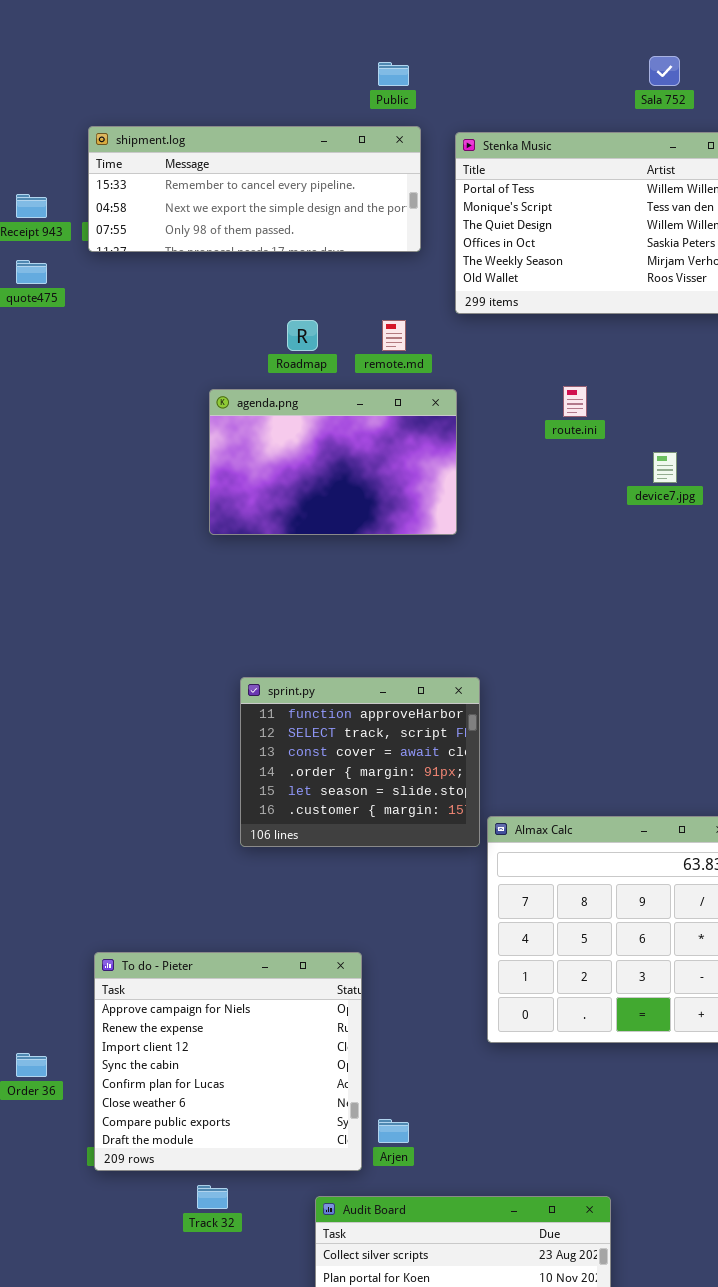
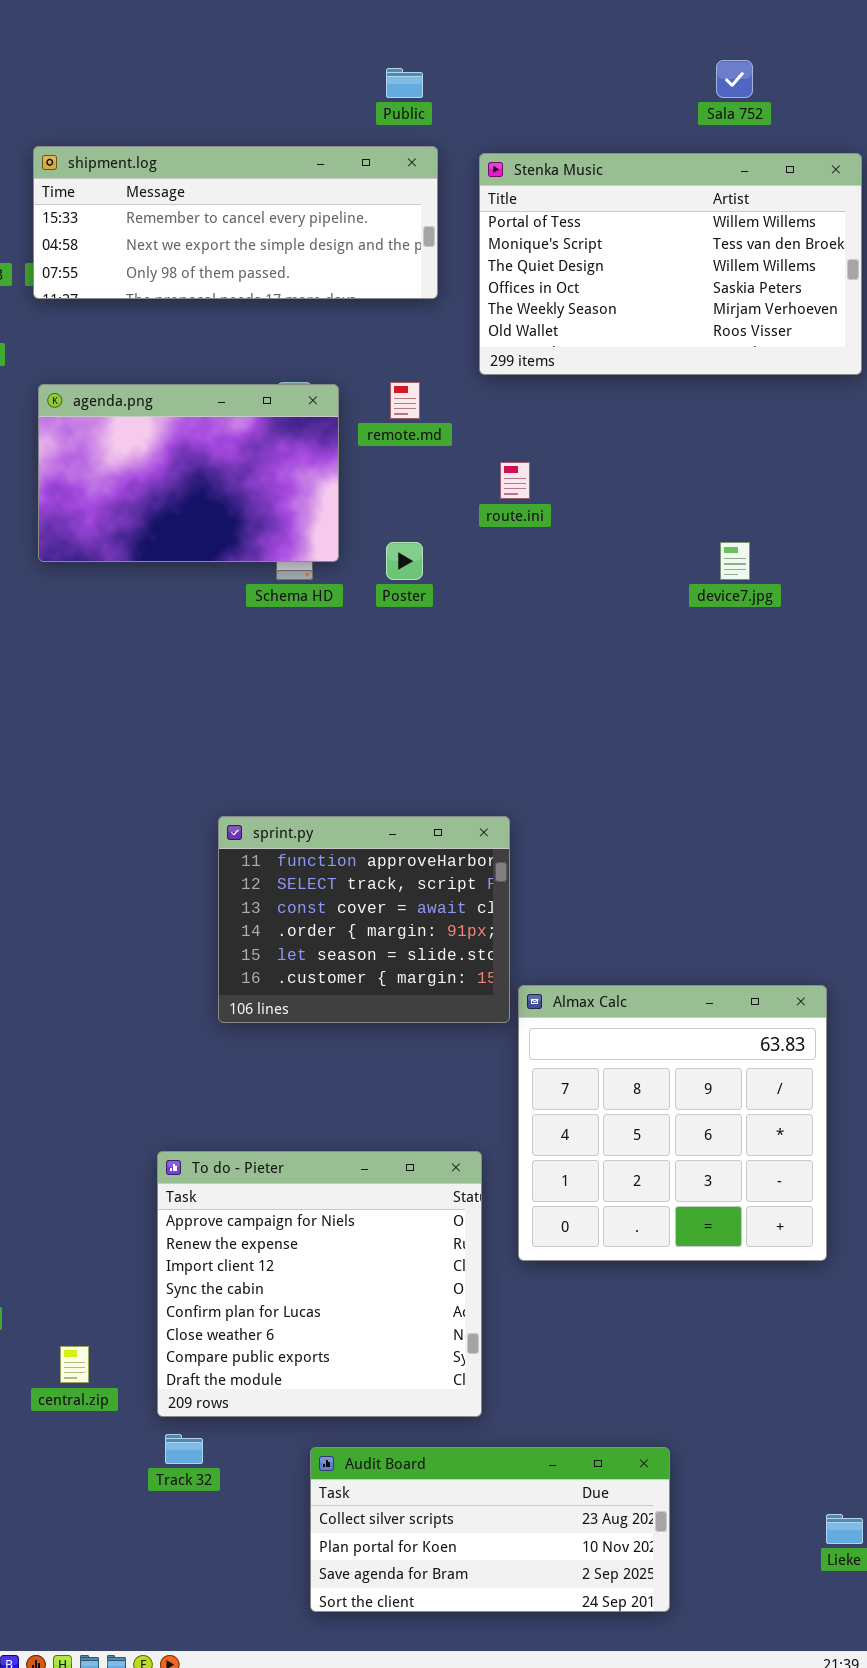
route.ini: [563,386,587,417] -> [500,462,530,499], moved
agenda.png: [209,389,457,535] -> [38,384,339,562], moved
To do - Pieter: [94,952,362,1171] -> [157,1151,482,1417], moved

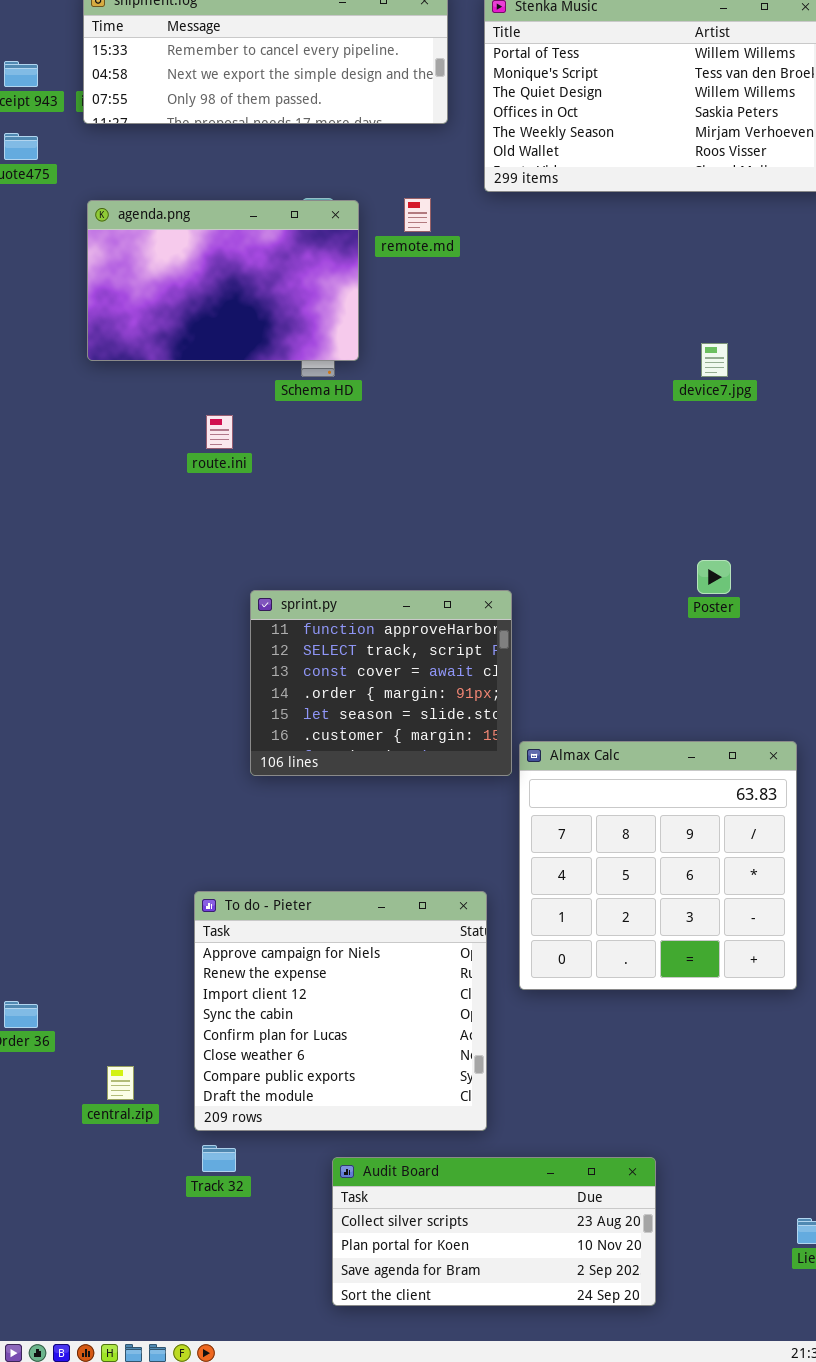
route.ini: [500,462,530,499] -> [206,415,233,449], moved
Poster: [386,542,423,580] -> [697,560,731,594], moved

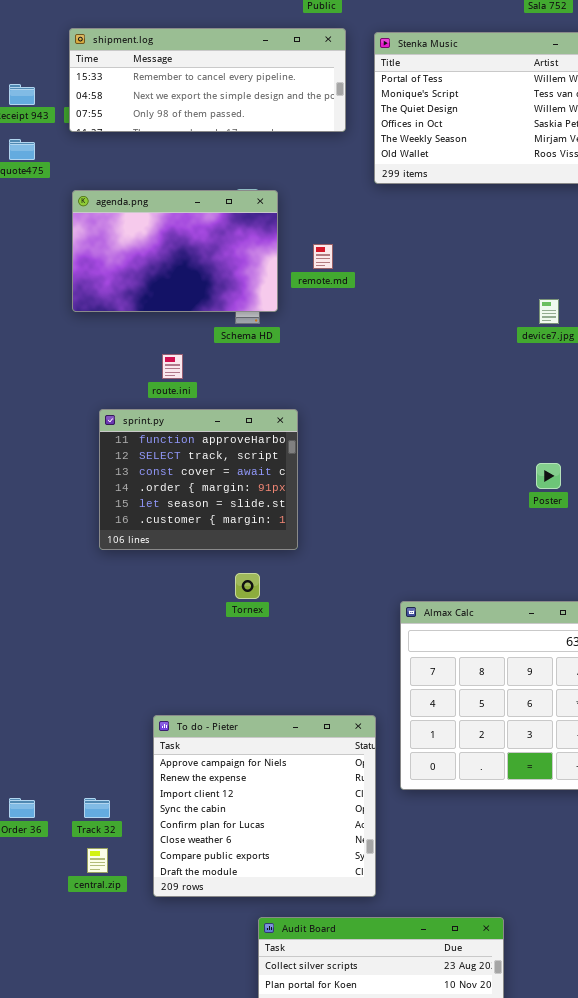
remote.md: [404,198,431,232] -> [313,244,333,269], moved
sprint.py: [250,590,512,776] -> [99,409,298,550], moved
Track 32: [202,1145,236,1172] -> [84,798,110,818], moved

